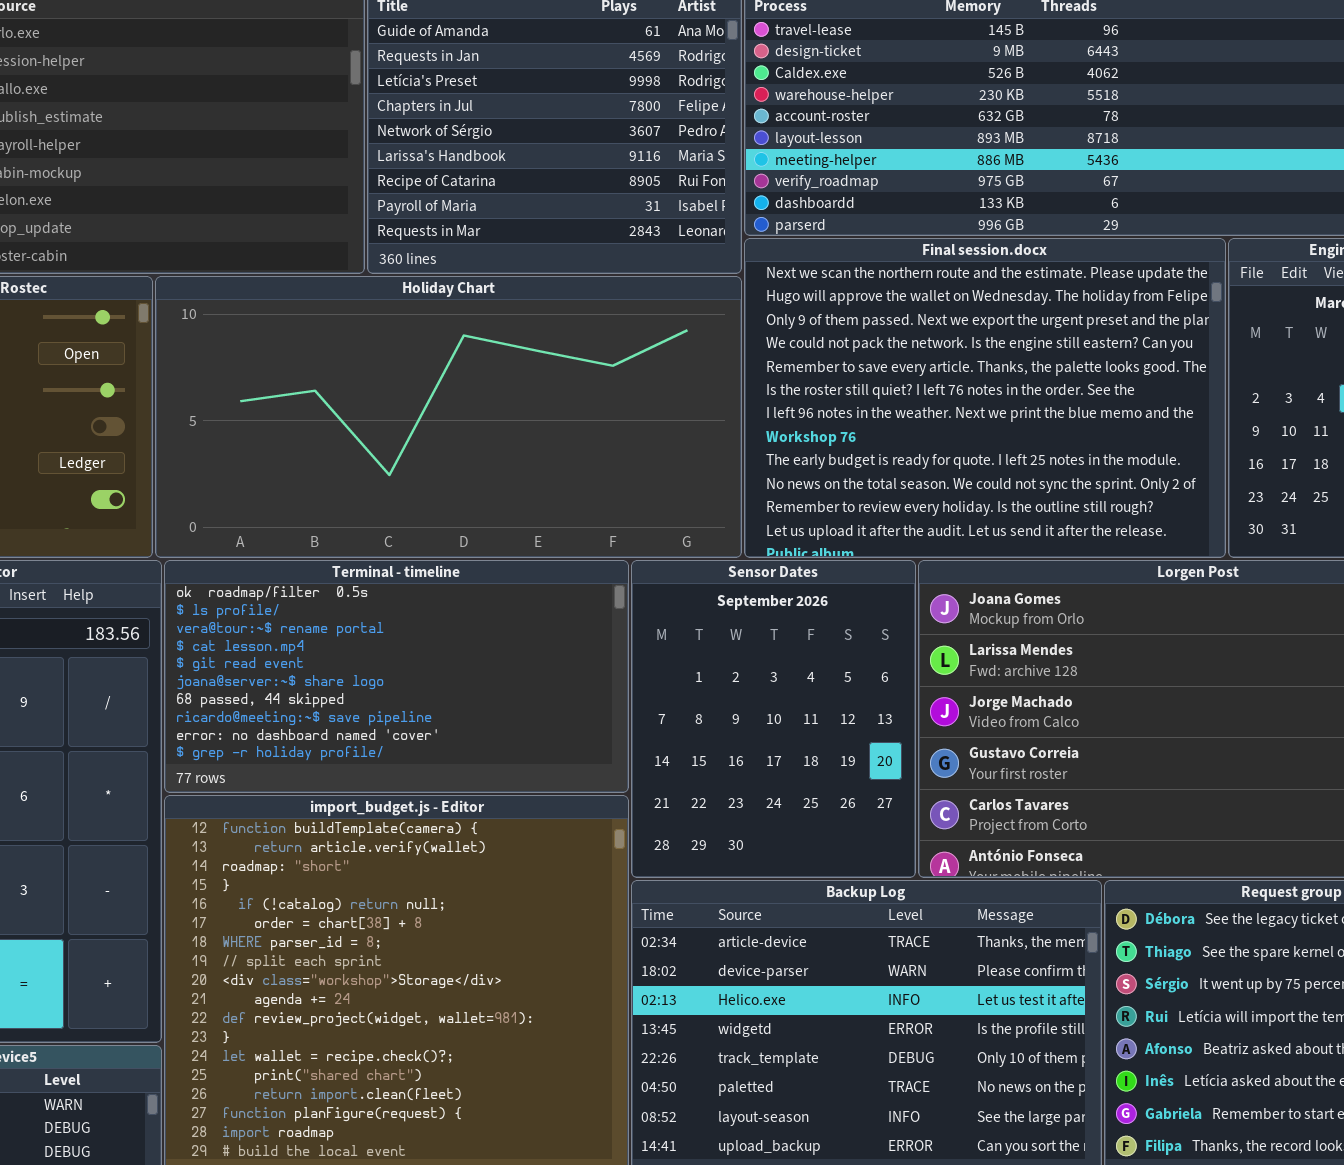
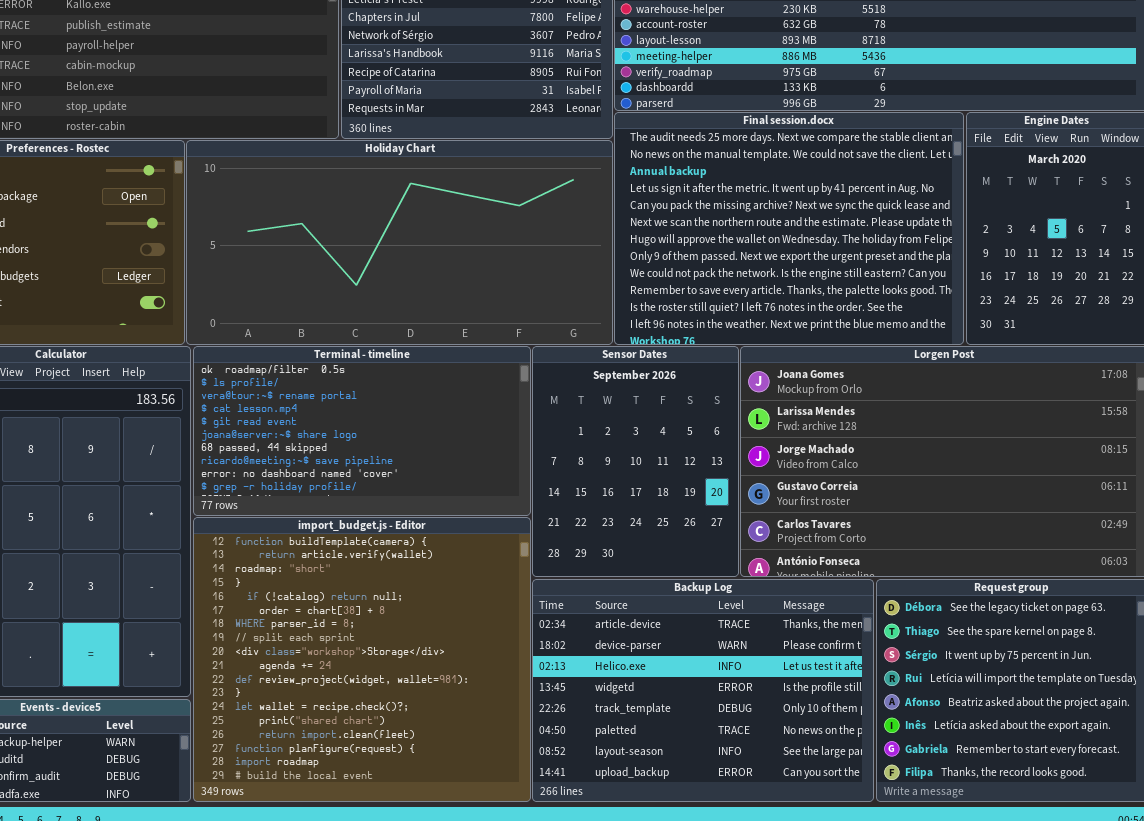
Final session.docx: [744,238,1226,558] -> [614,112,964,345], scrolled up 5 rows

